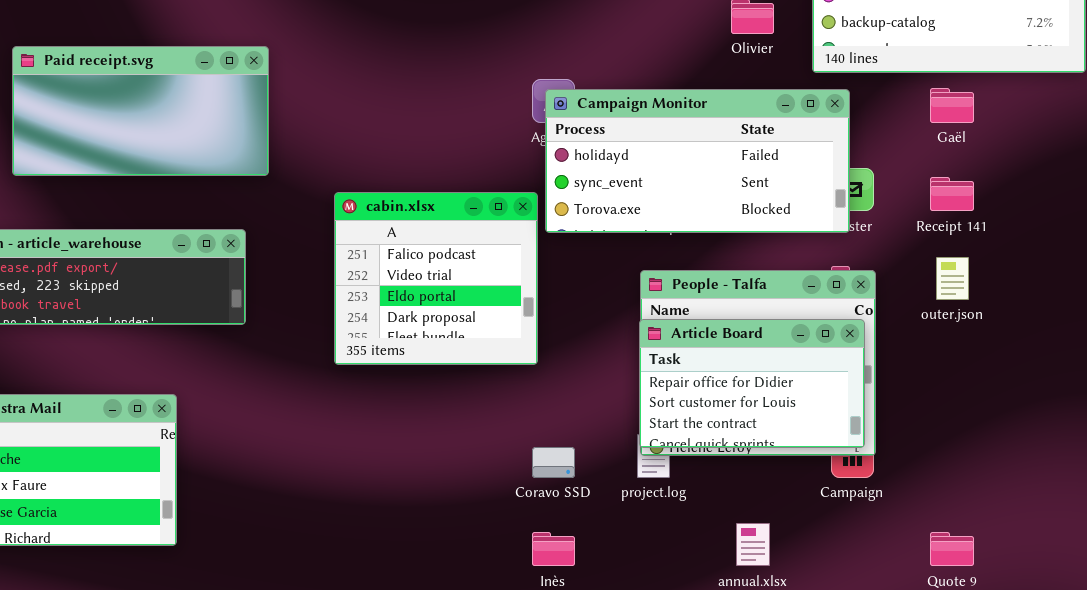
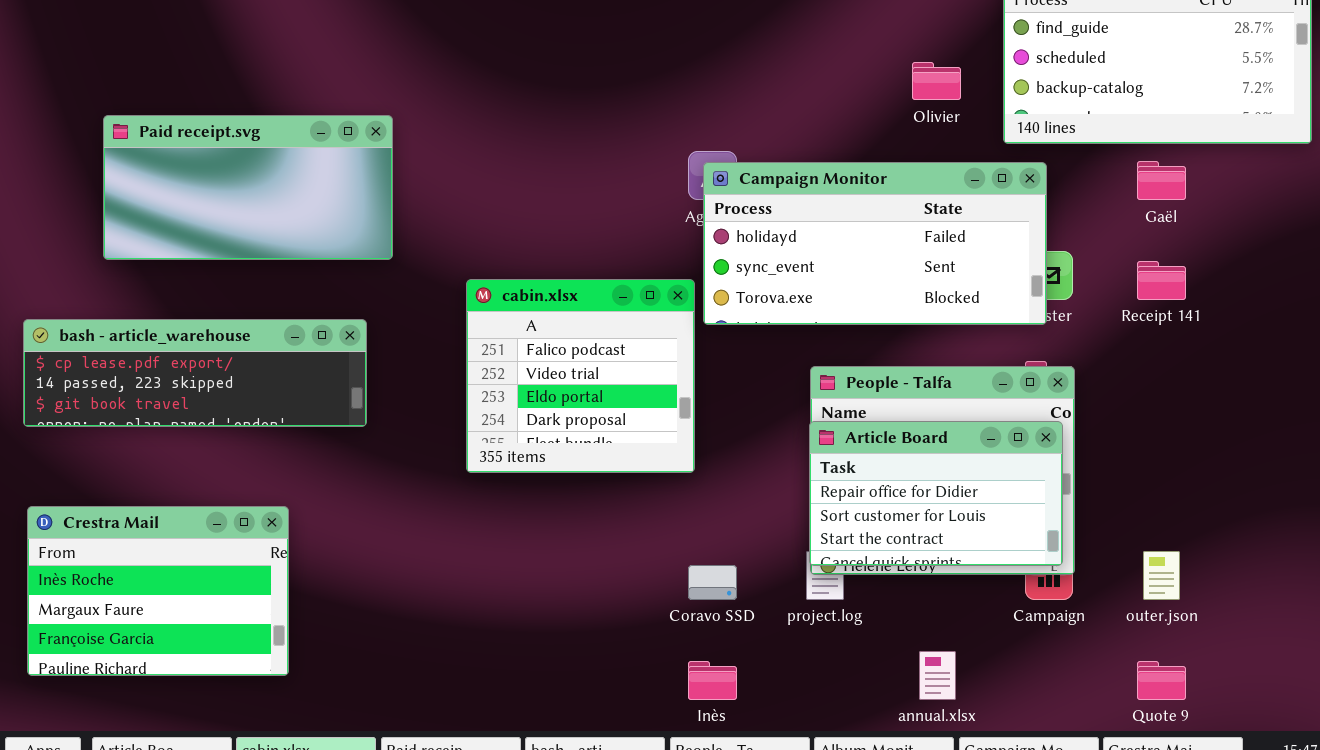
outer.json: [936,257,969,300] -> [1143,551,1180,600], moved

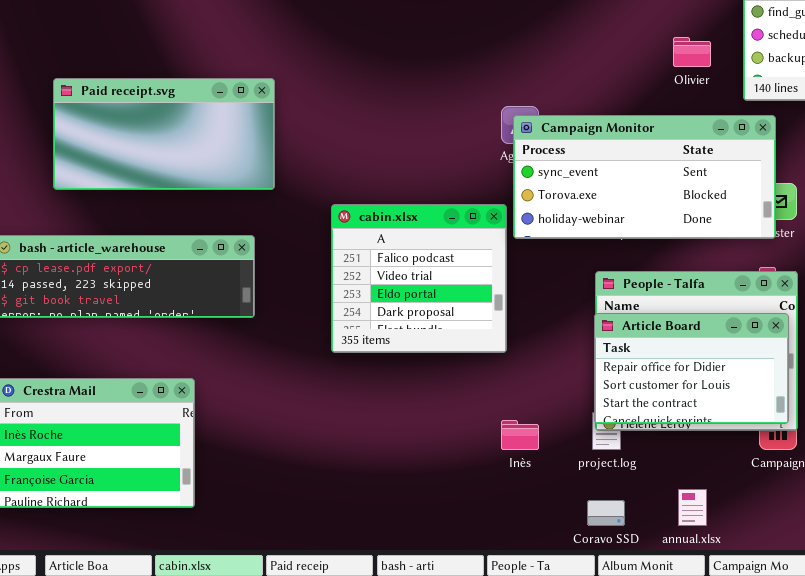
Campaign Monitor: [703,162,1047,325] -> [513,115,776,239], scrolled down 1 row
Coravo SSD: [688,565,737,600] -> [587,500,625,526], moved
Inès: [688,661,737,700] -> [501,420,539,450], moved

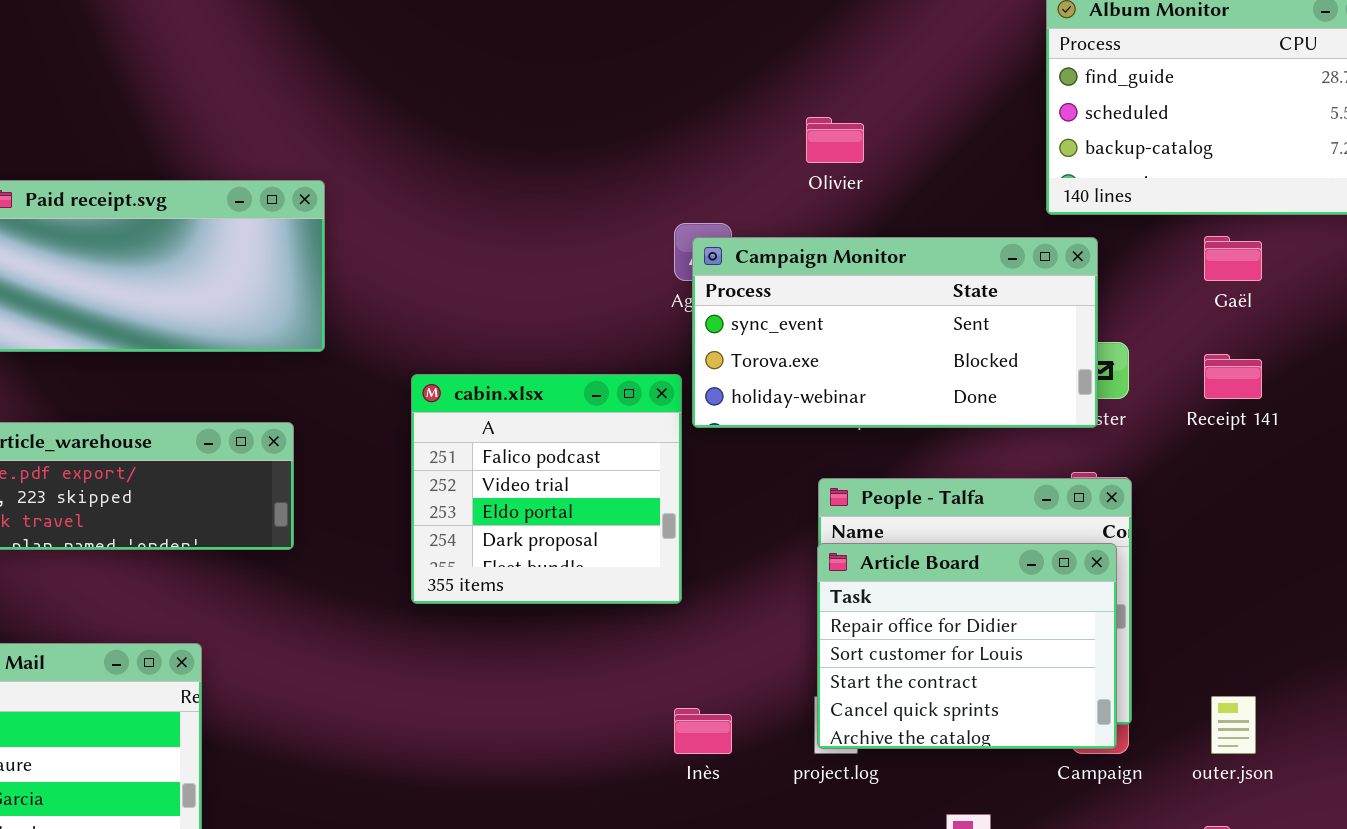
Olivier: [673,37,711,67] -> [806,117,864,163], moved
Article Board: [594,313,789,424] -> [817,543,1117,749], resized

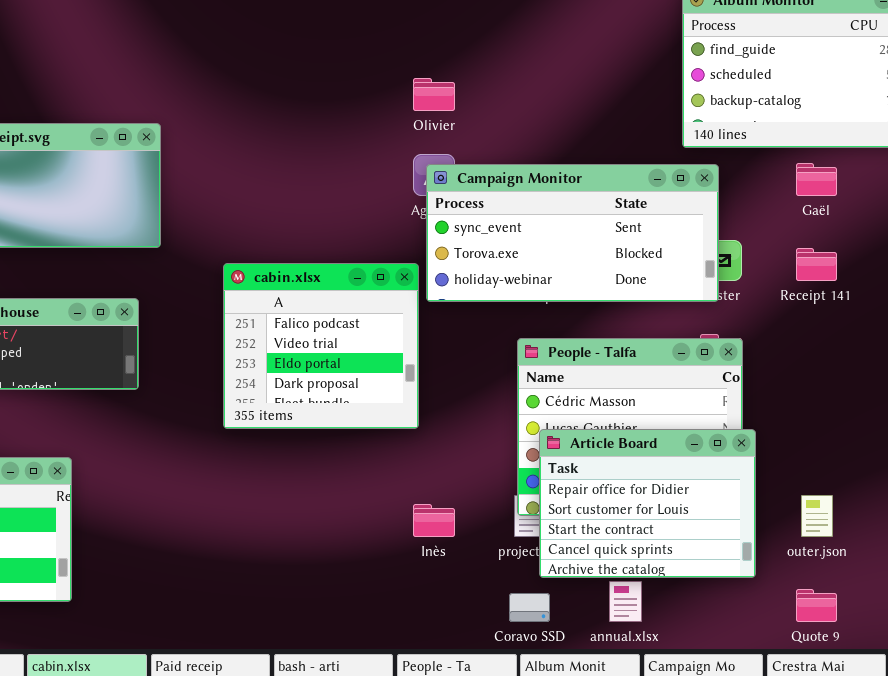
Olivier: [806,117,864,163] -> [413,78,455,111], moved
Article Board: [817,543,1117,749] -> [539,429,756,578], moved

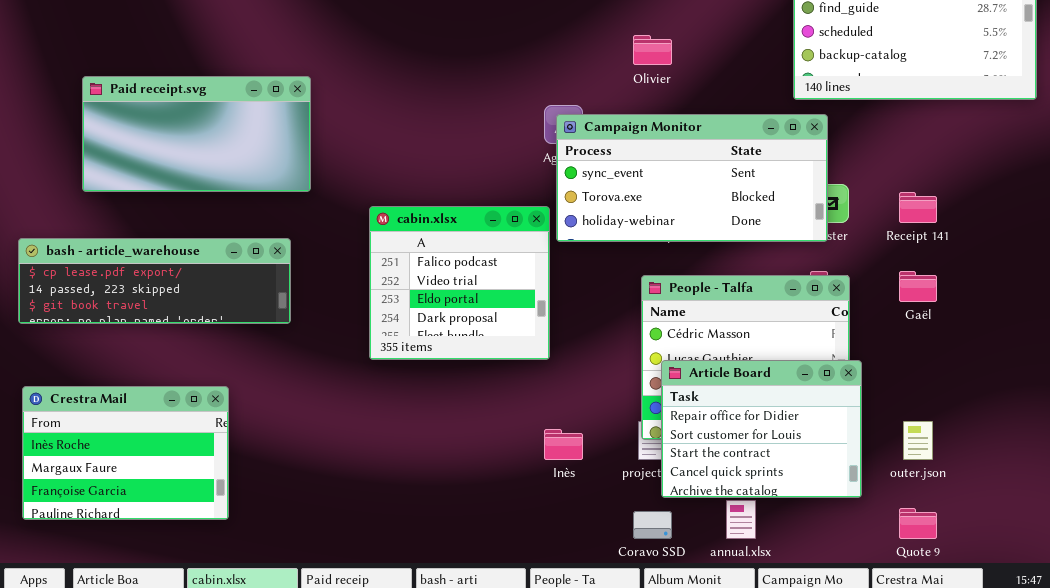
Olivier: [413,78,455,111] -> [633,35,672,65], moved
Gaël: [796,163,837,196] -> [899,271,937,302], moved

